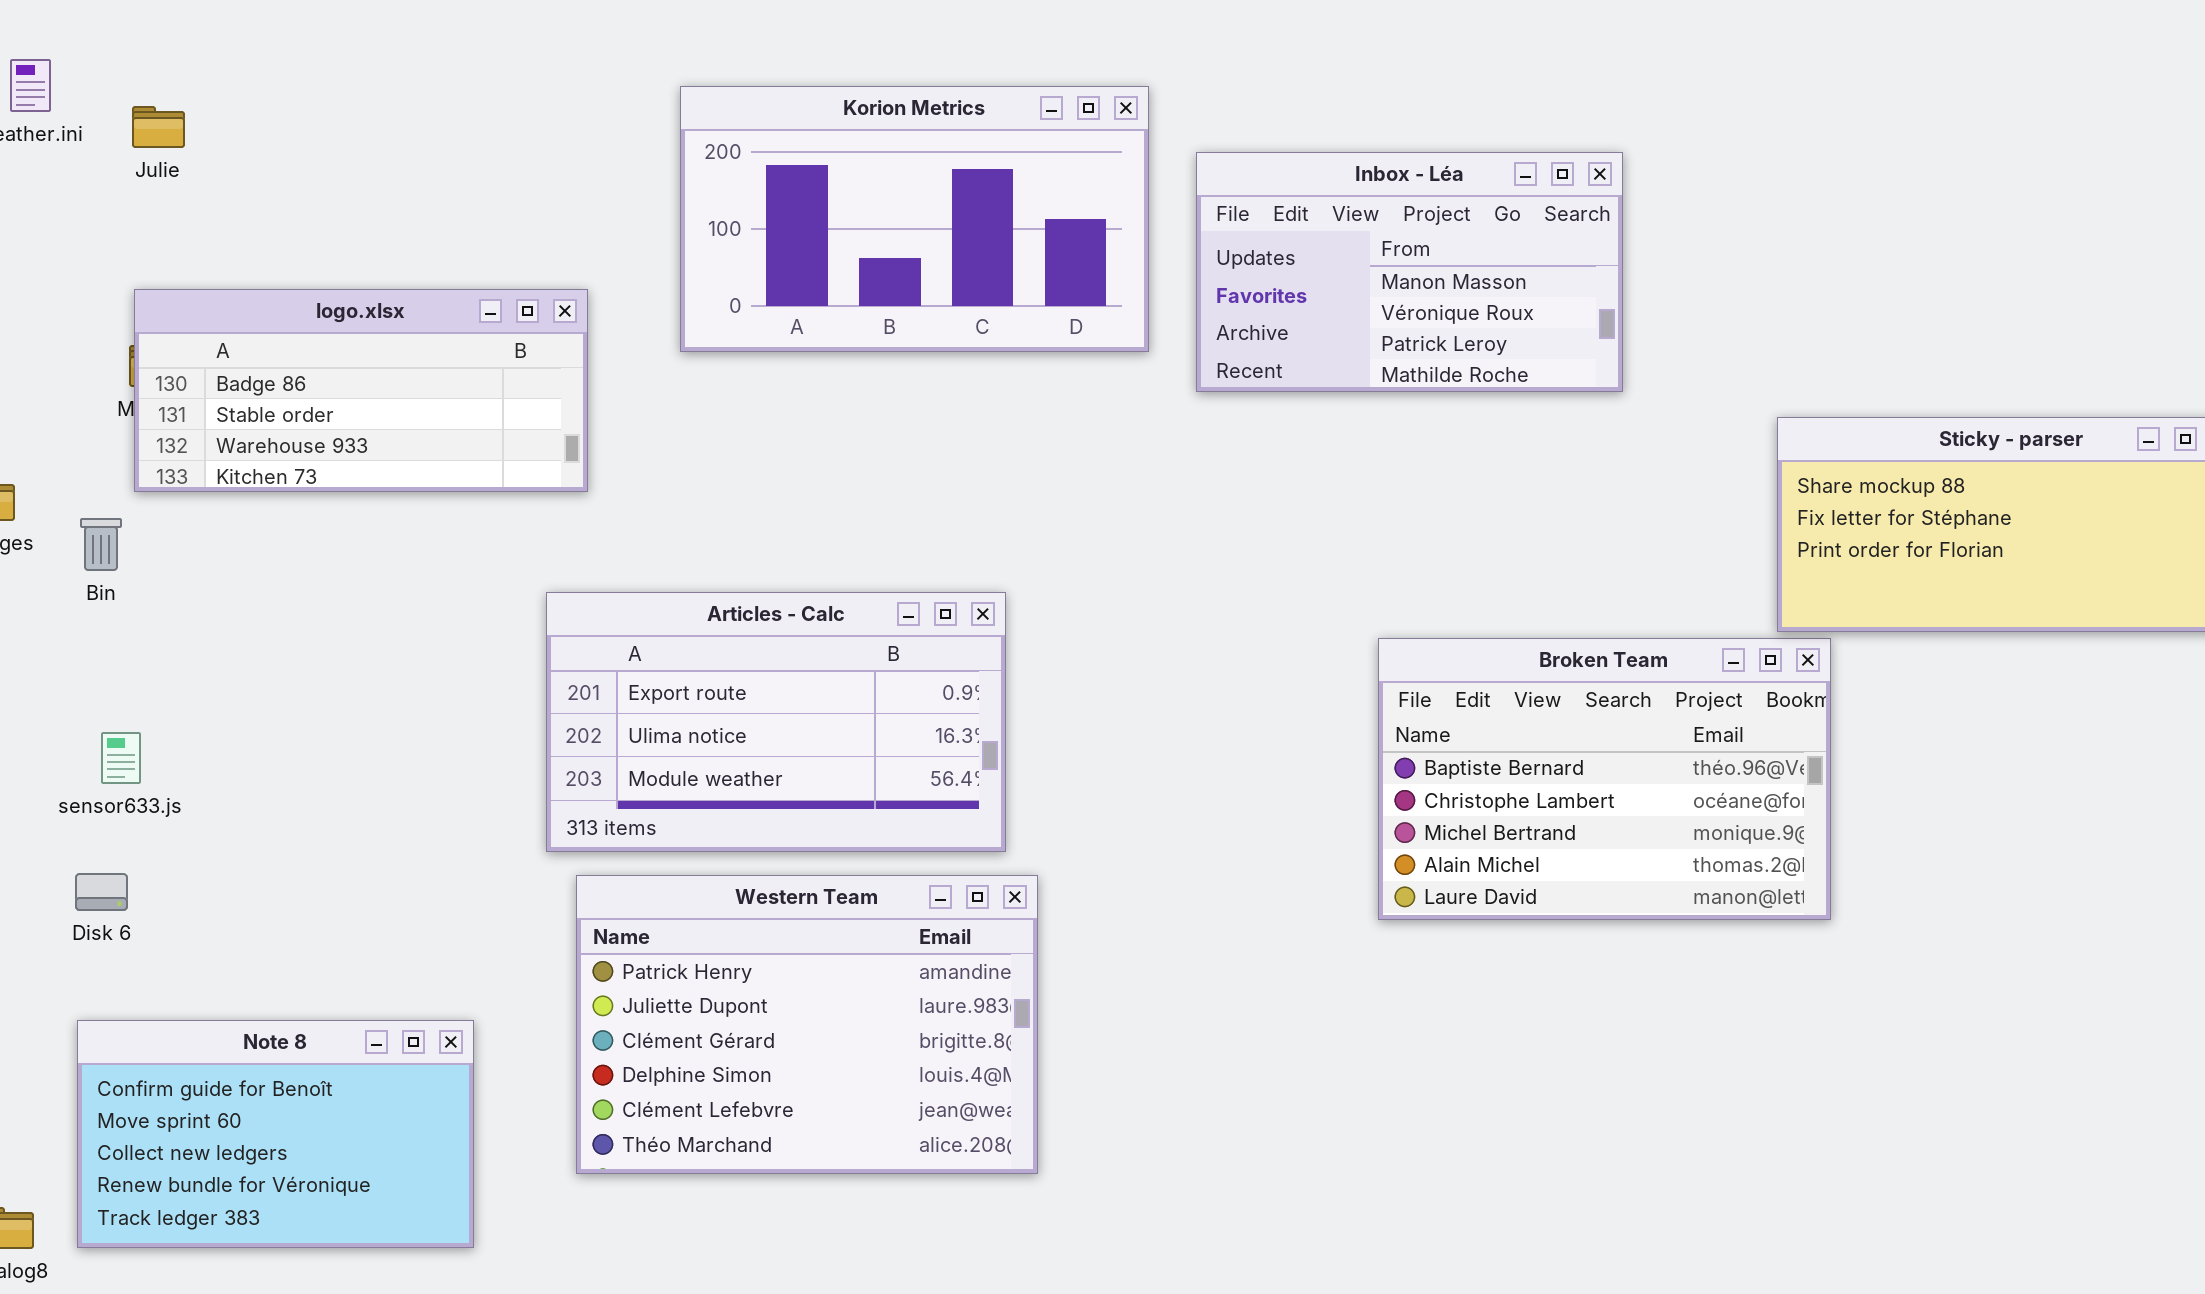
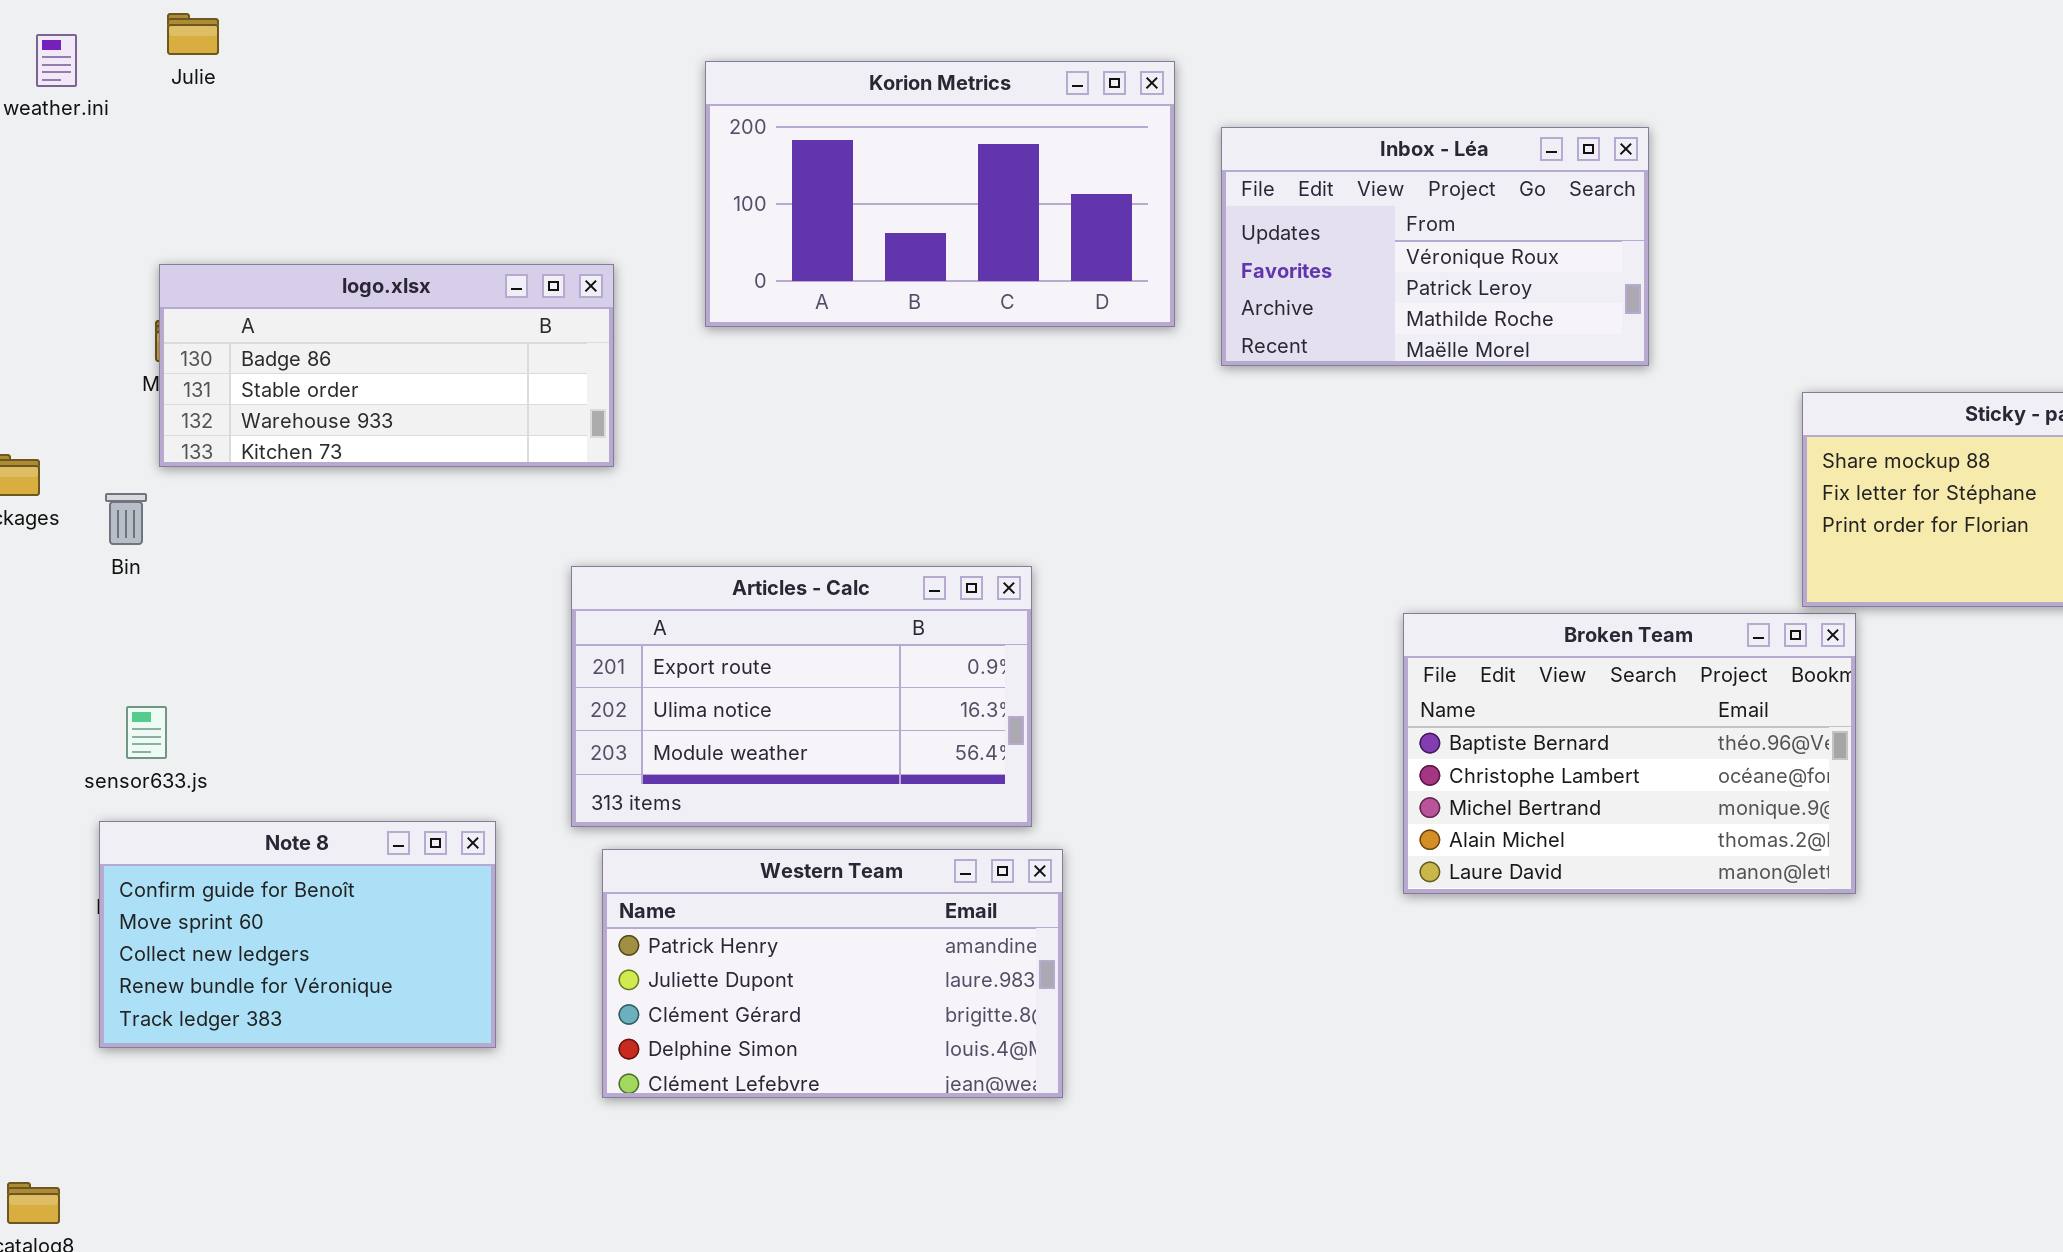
Julie: [132,106,185,148] -> [167,13,219,55], moved
Inbox - Léa: [1196,152,1623,392] -> [1221,127,1649,366], scrolled down 1 row
Western Team: [576,875,1038,1174] -> [602,849,1063,1098], resized
Note 8: [77,1020,474,1248] -> [99,821,496,1048], moved

